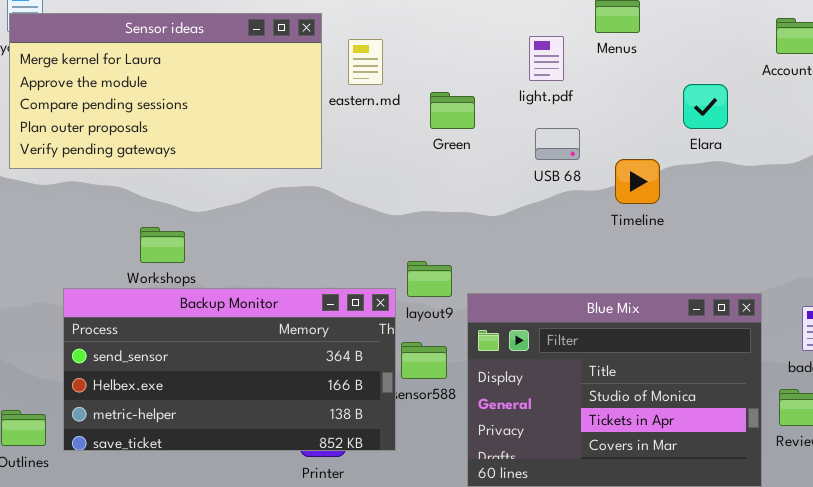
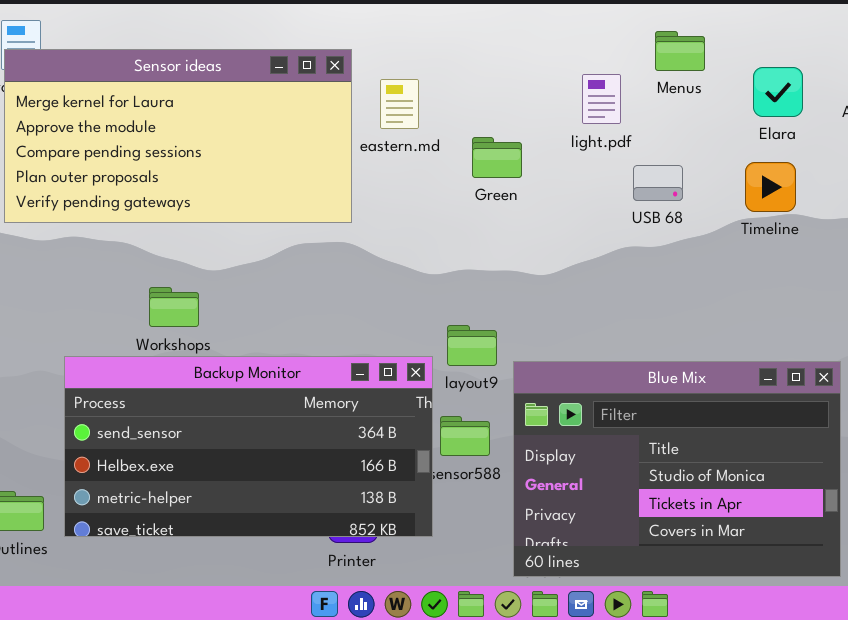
Elara: [683,84,728,129] -> [753,67,803,117], moved
USB 68: [535,128,580,160] -> [633,165,683,201], moved
Timeline: [615,159,660,204] -> [745,162,796,212], moved

